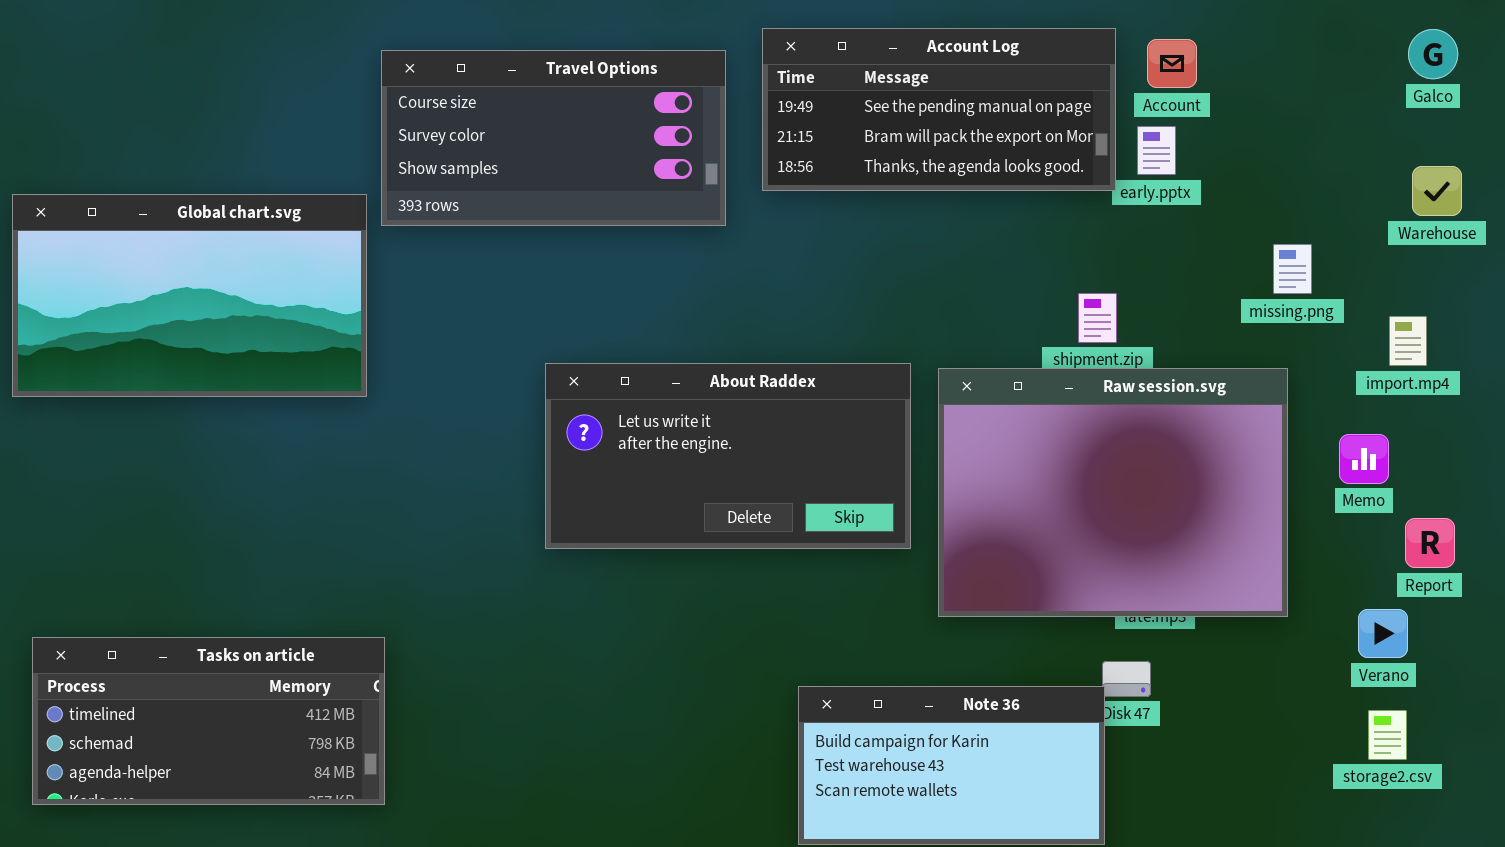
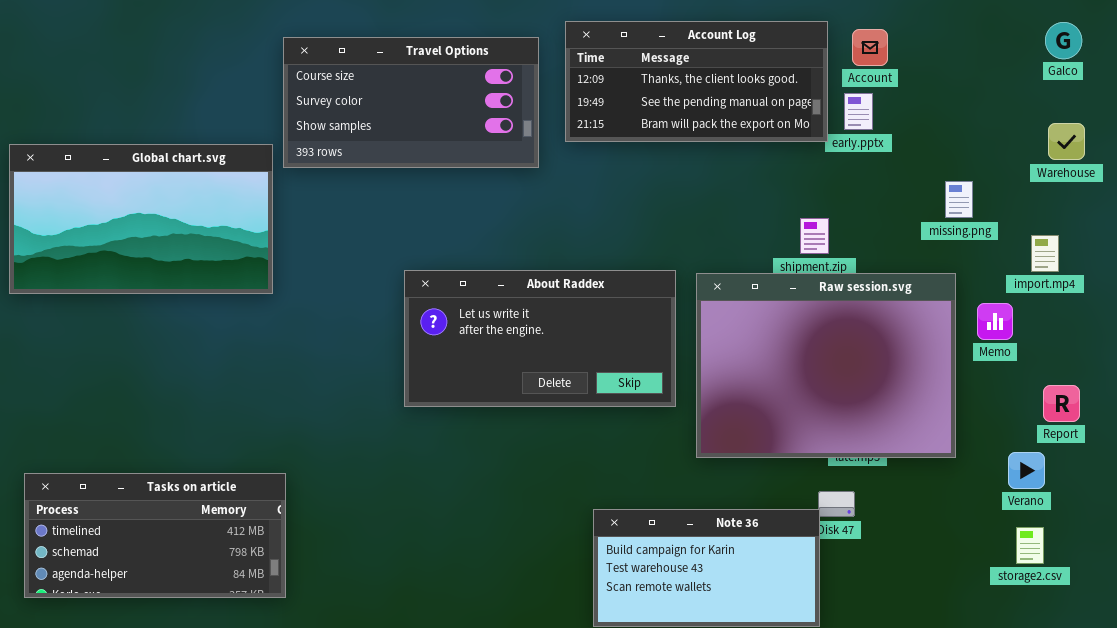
Account Log: [762,28,1116,191] -> [565,21,828,142], scrolled up 1 row
Memo: [1339,434,1389,484] -> [977,303,1013,340], moved

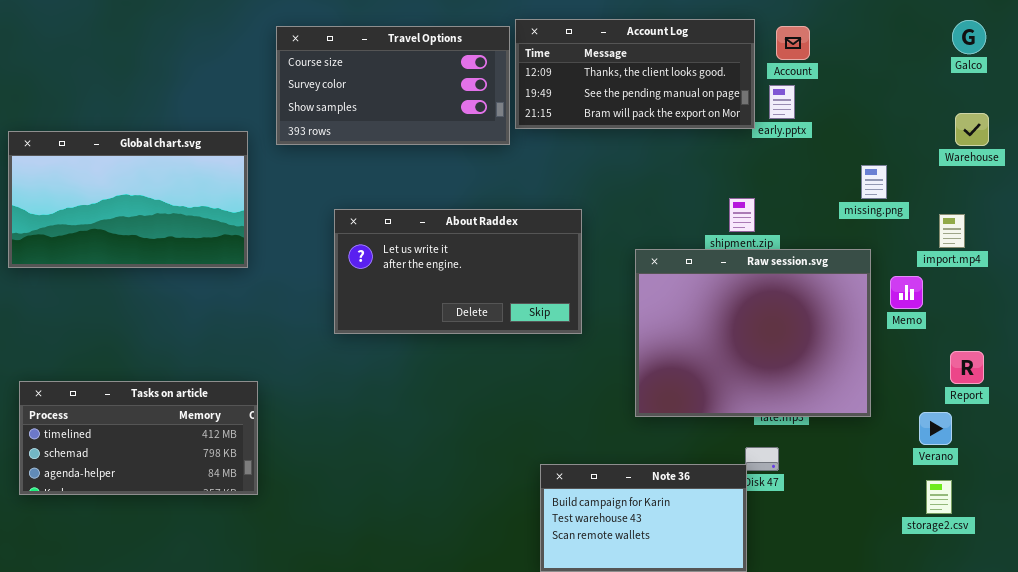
Travel Options: [283,37,539,168] -> [276,26,510,145], moved
About Raddex: [404,270,676,407] -> [334,209,582,334], moved
Tasks on article: [24,473,286,598] -> [19,381,258,495], moved

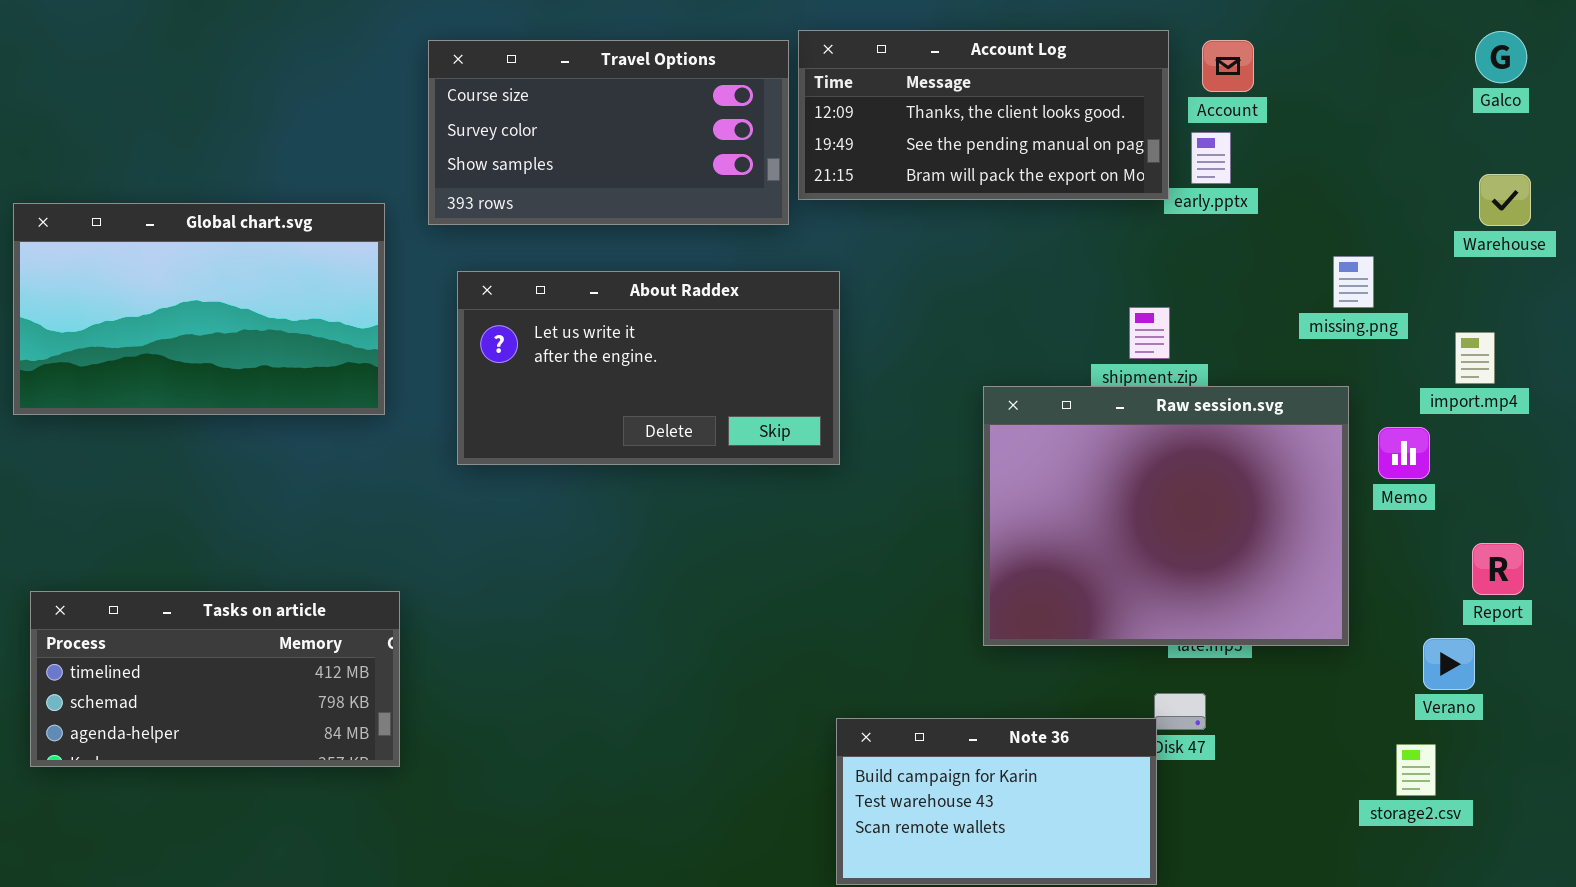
About Raddex: [334,209,582,334] -> [457,271,840,465], moved
storage2.csv: [926,480,952,514] -> [1396,744,1436,796], moved

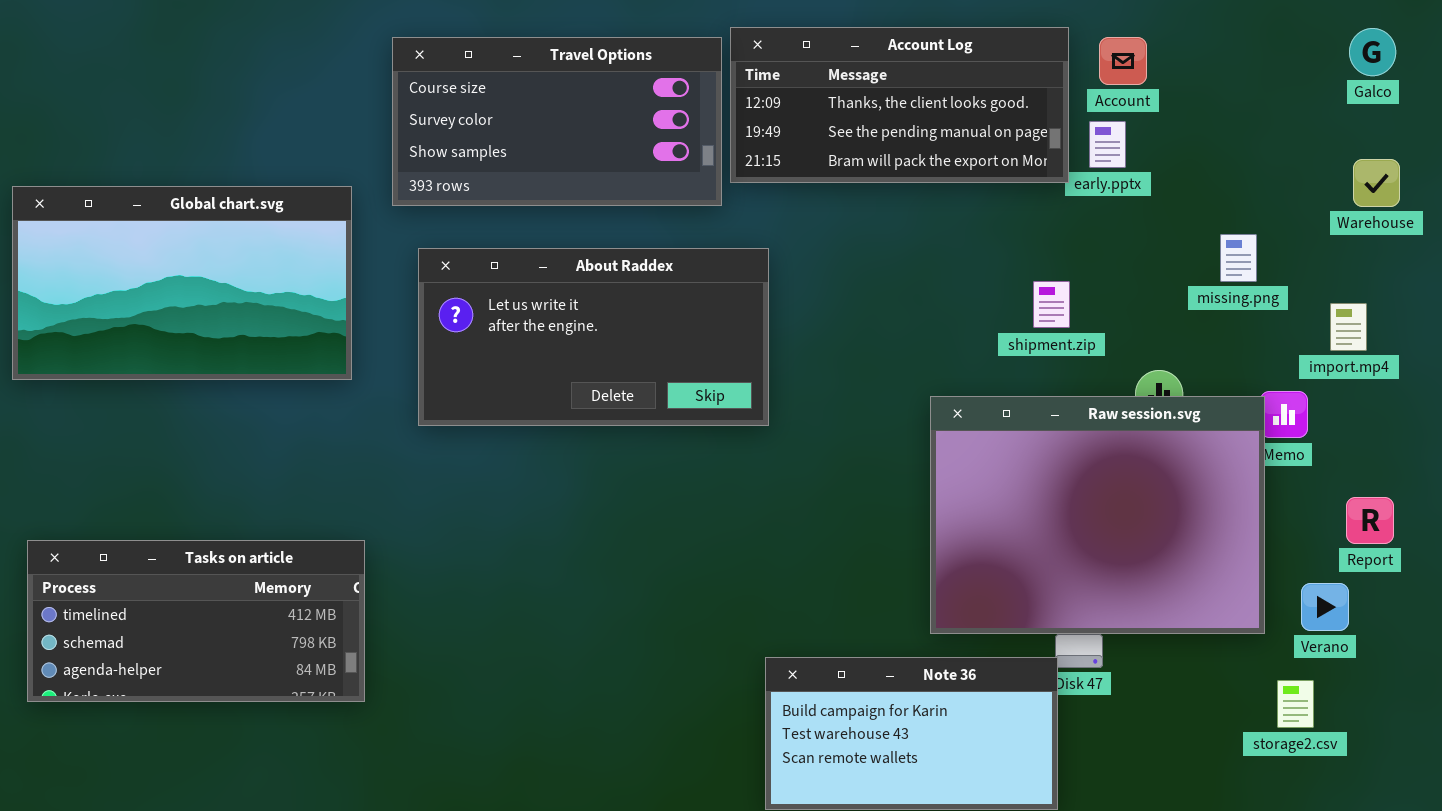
Raw session.svg: [983,386,1349,646] -> [930,396,1265,634], moved

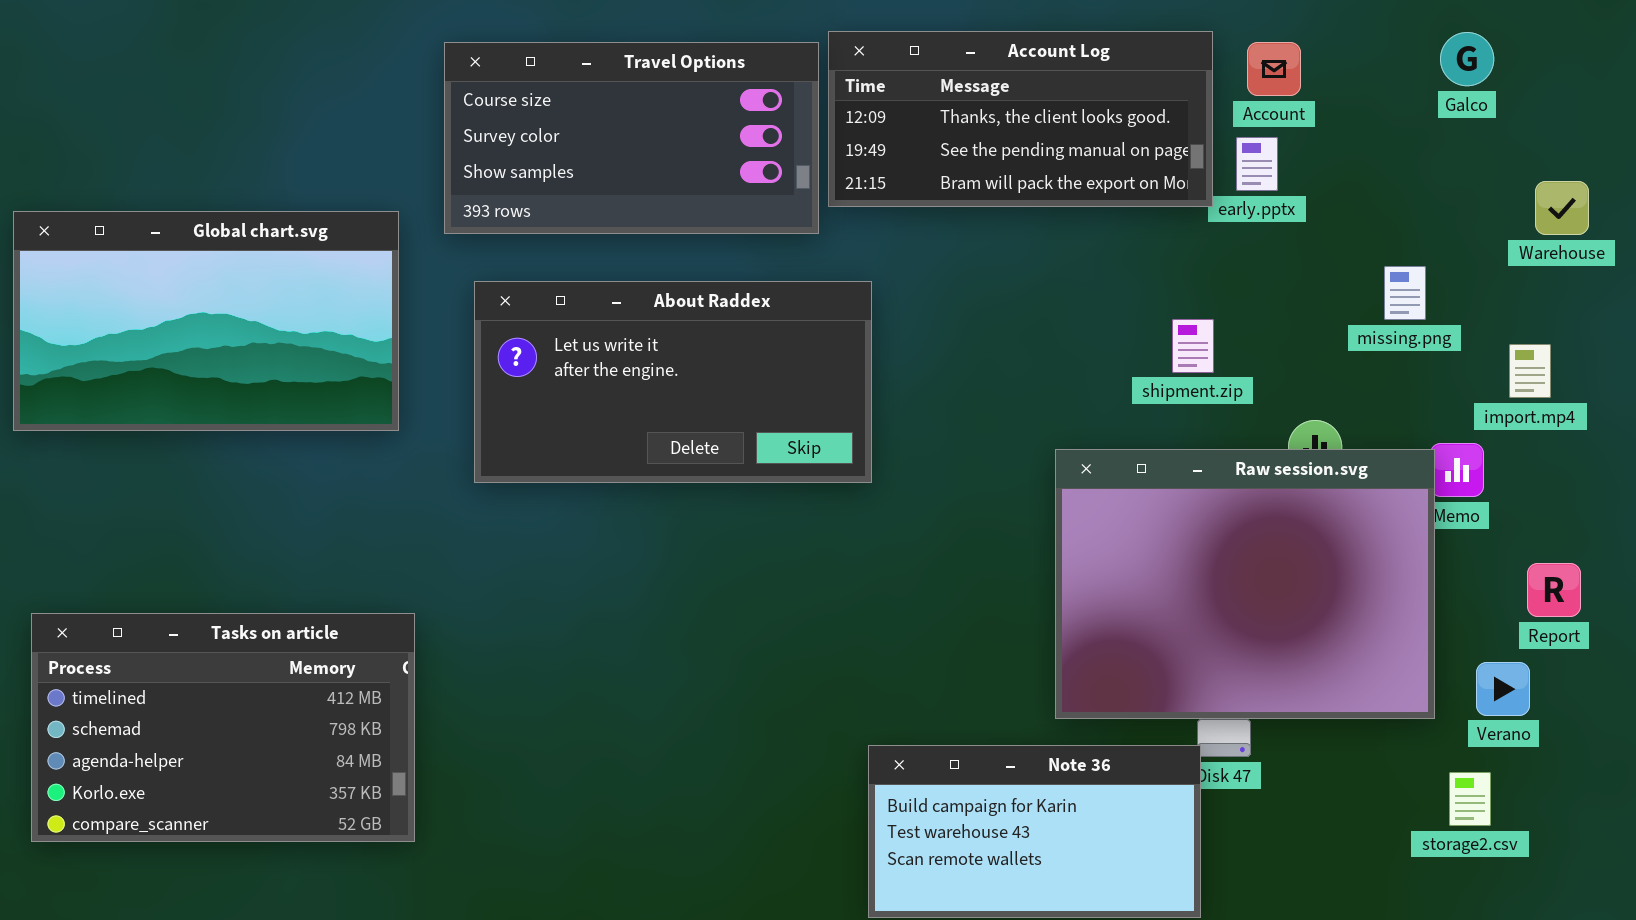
Galco: [1349,28,1396,76] -> [1440,32,1494,86], moved
Tasks on article: [27,540,365,702] -> [31,613,415,842], resized

